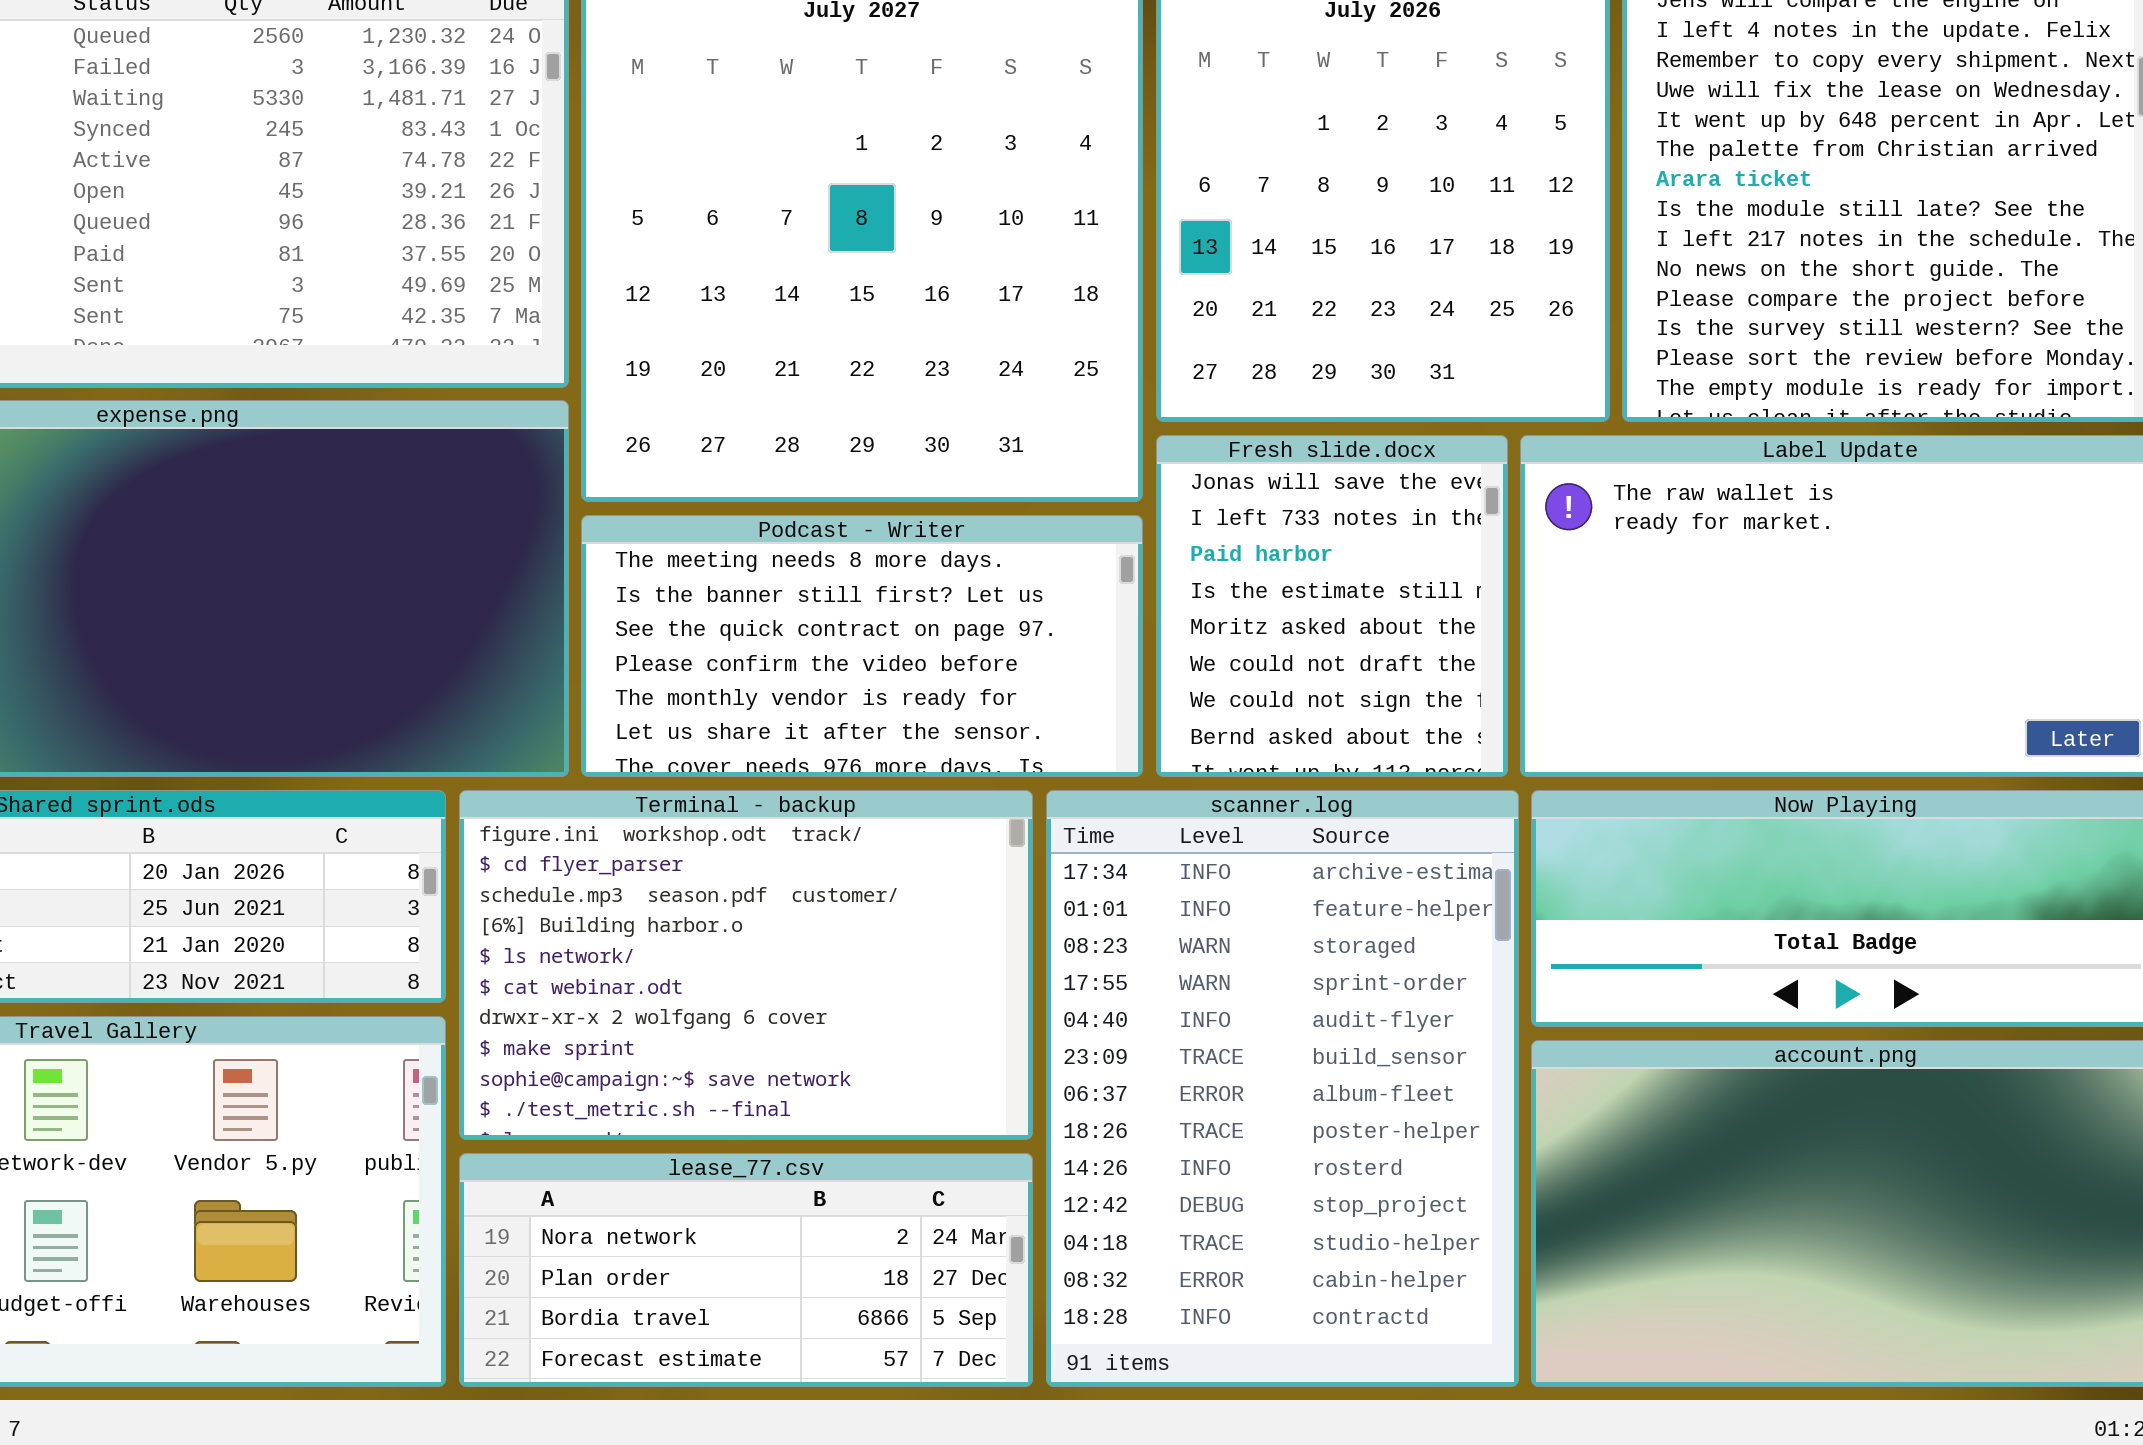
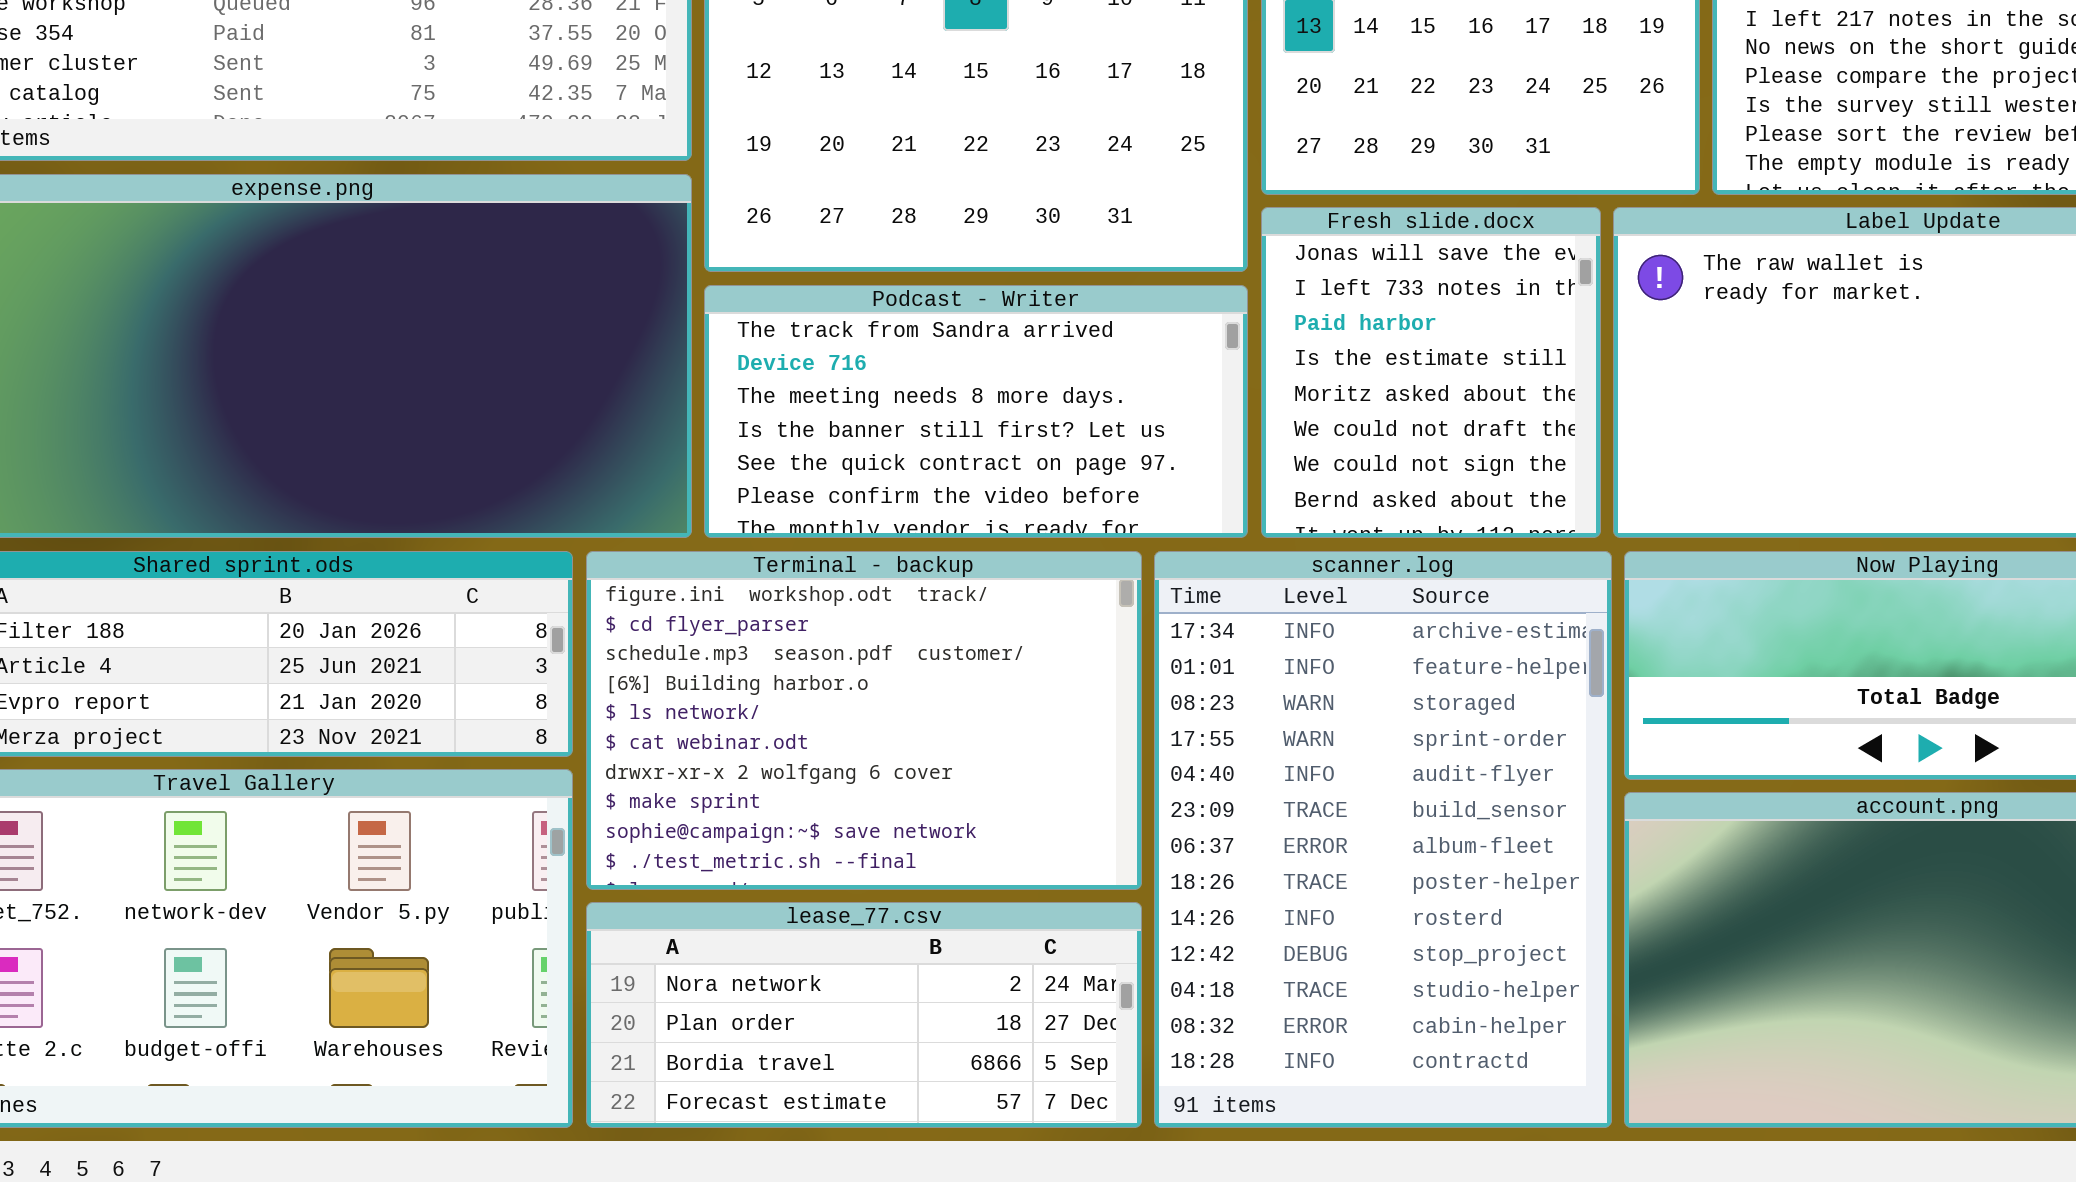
Podcast - Writer: [581,515,1143,777] -> [704,285,1248,538], scrolled up 2 rows

